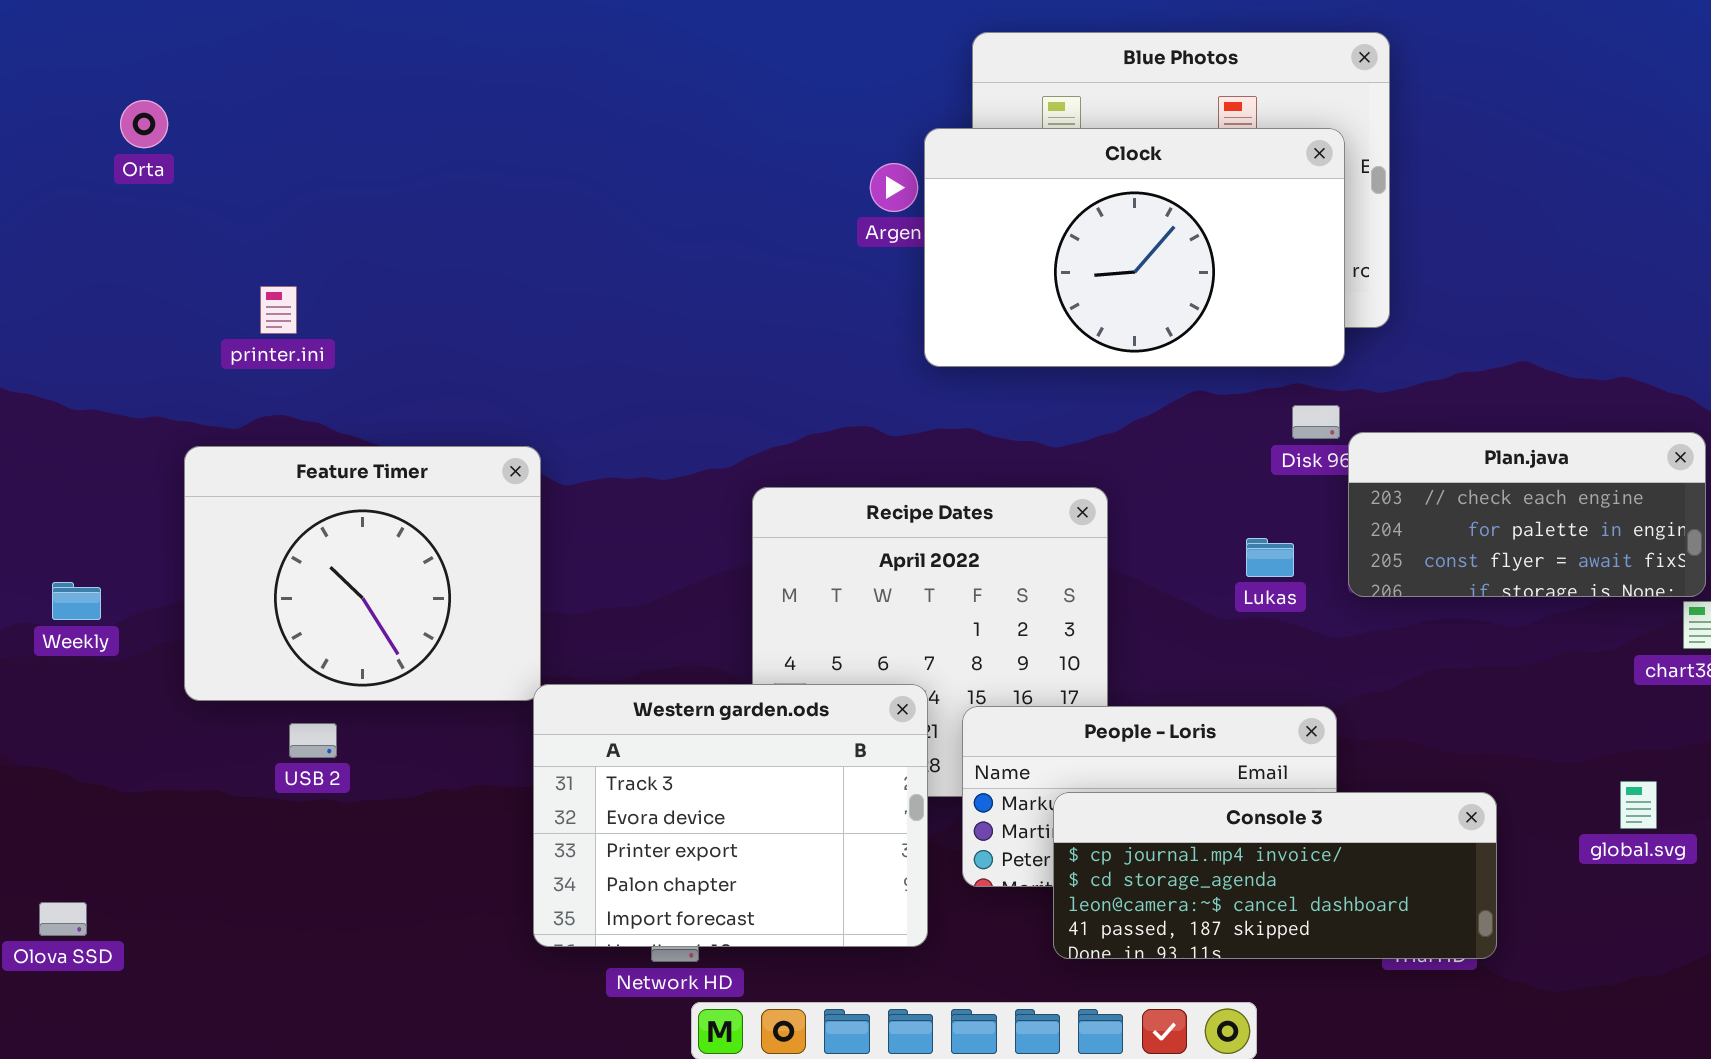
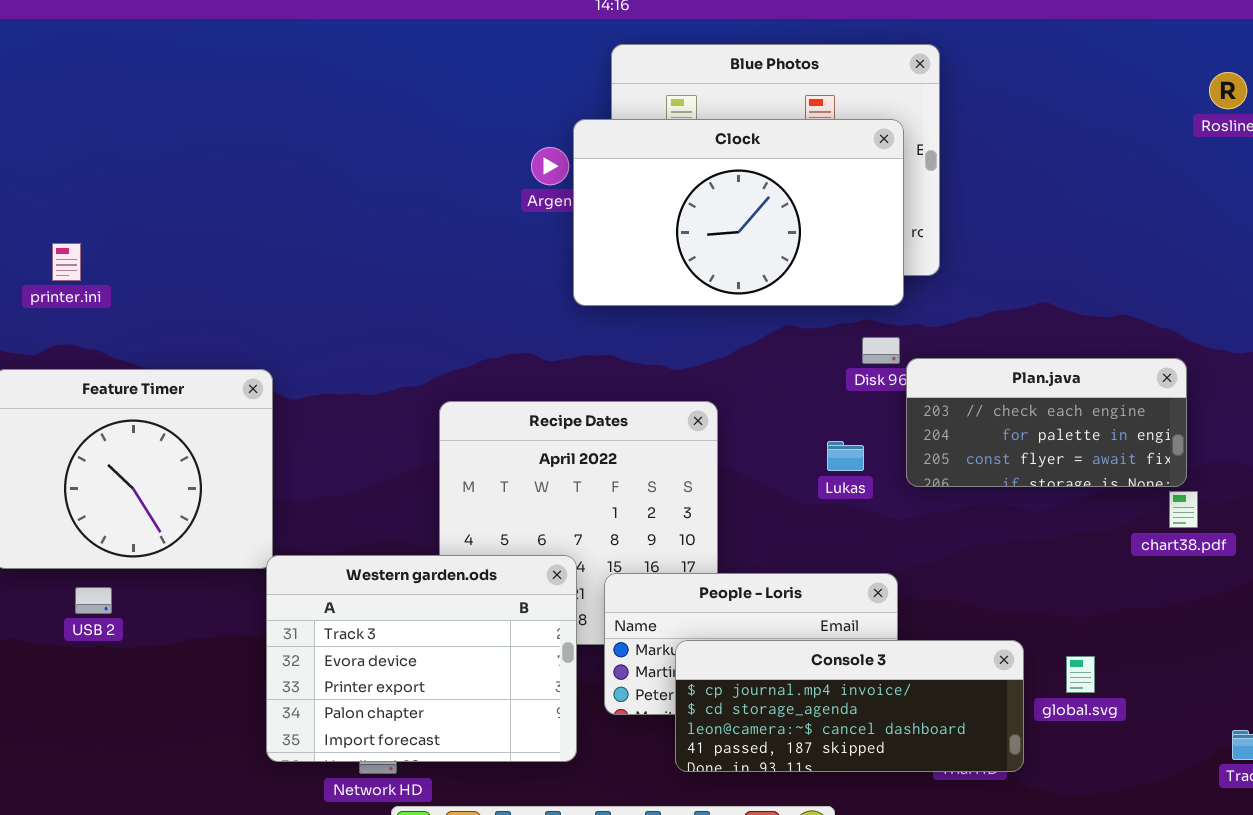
global.svg: [1620,781,1657,829] -> [1066,656,1095,693], moved

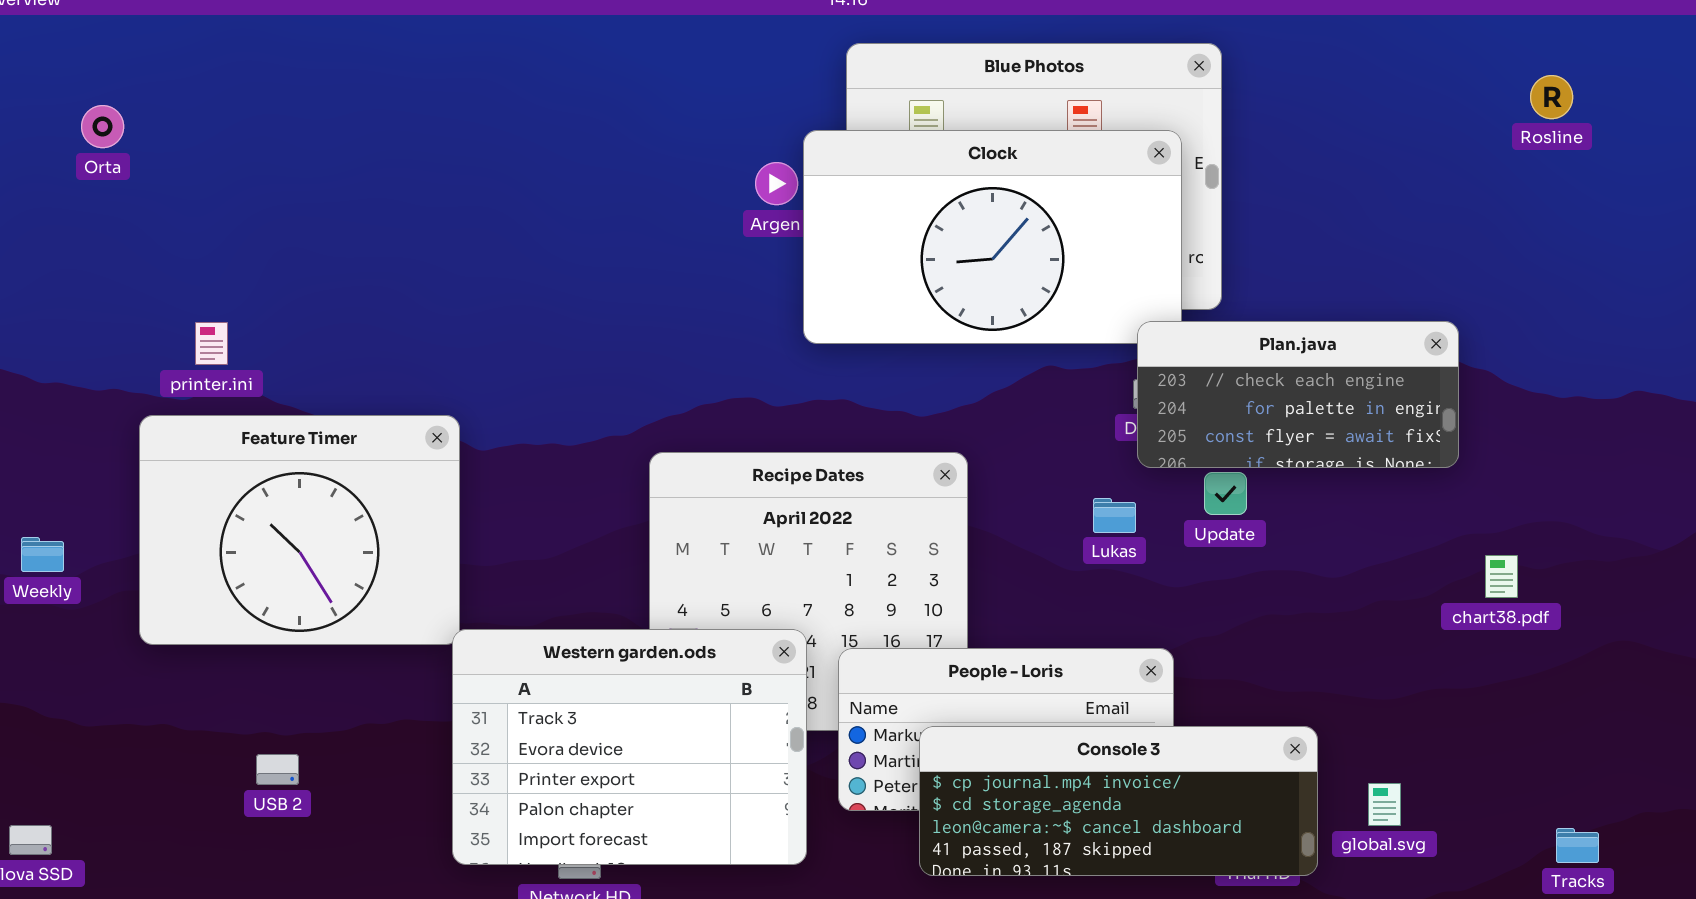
printer.ini: [52,243,81,281] -> [195,322,228,365], moved
Plan.java: [906,358,1187,487] -> [1137,321,1459,468], moved
USB 2: [75,587,112,614] -> [256,754,299,785], moved
global.svg: [1066,656,1095,693] -> [1368,783,1401,826], moved

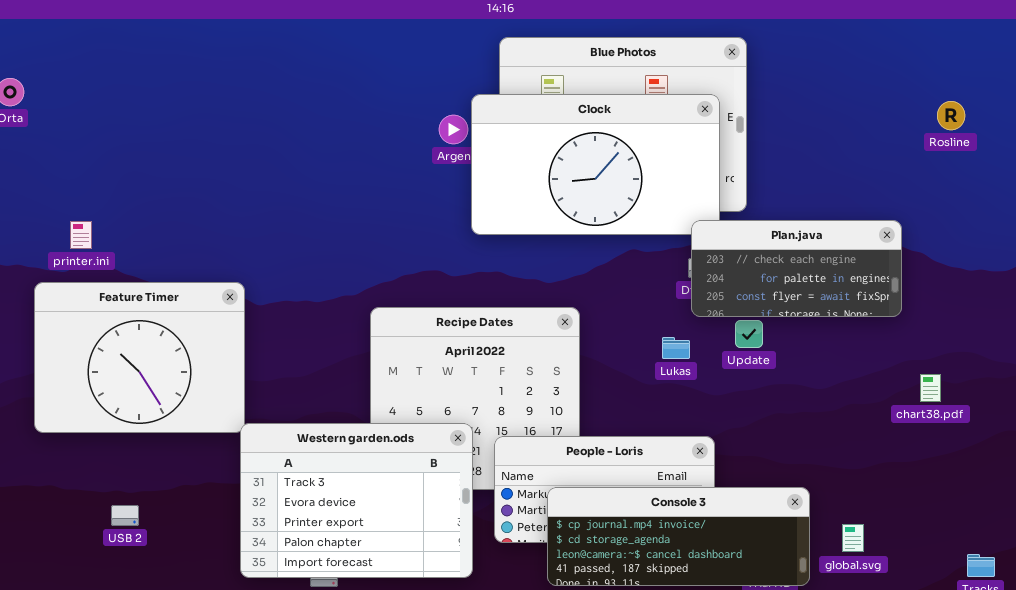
Rosline: [1530,75,1573,119] -> [937,101,965,130], moved

